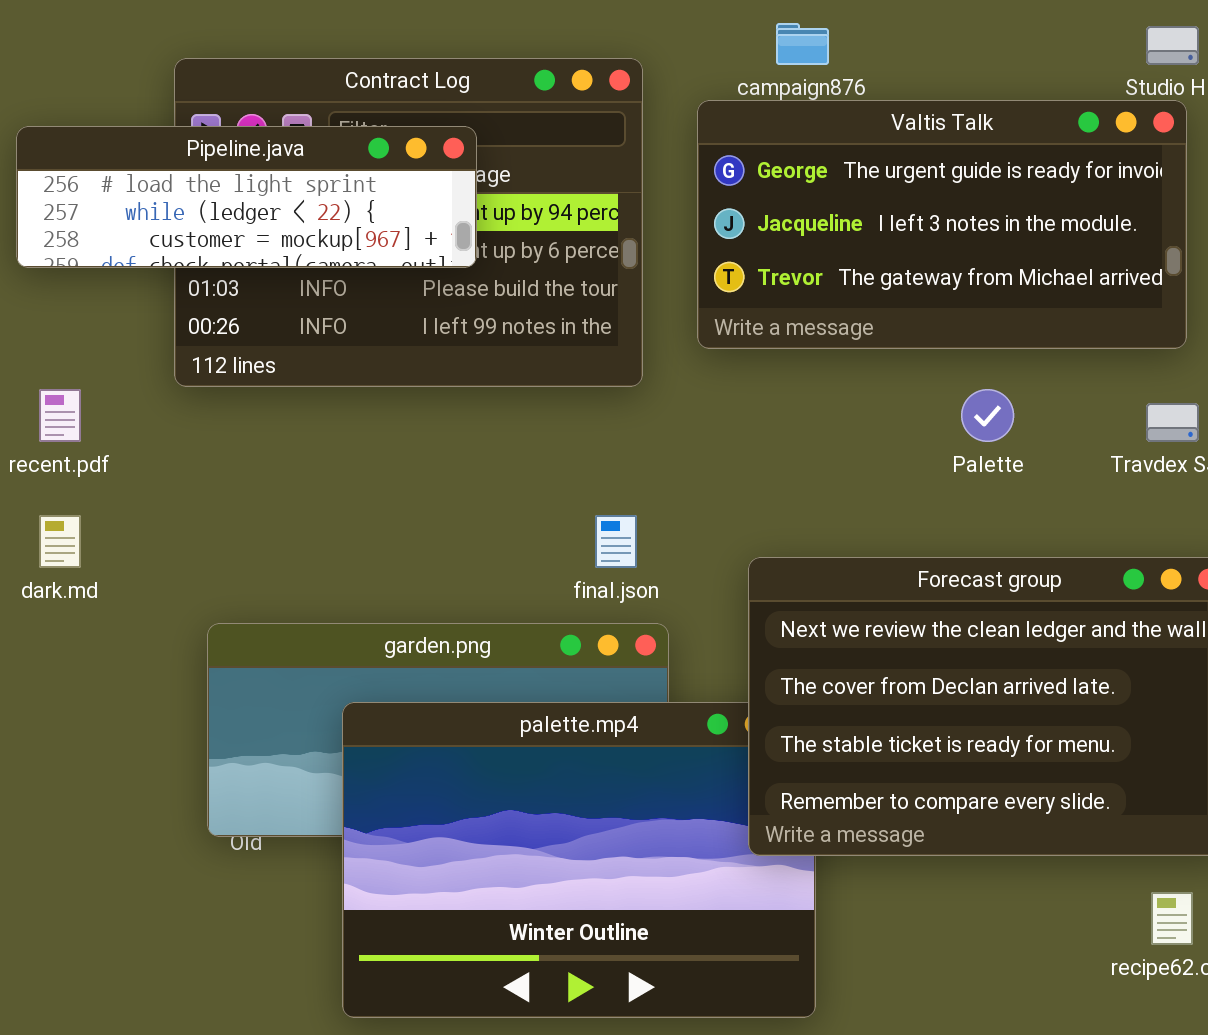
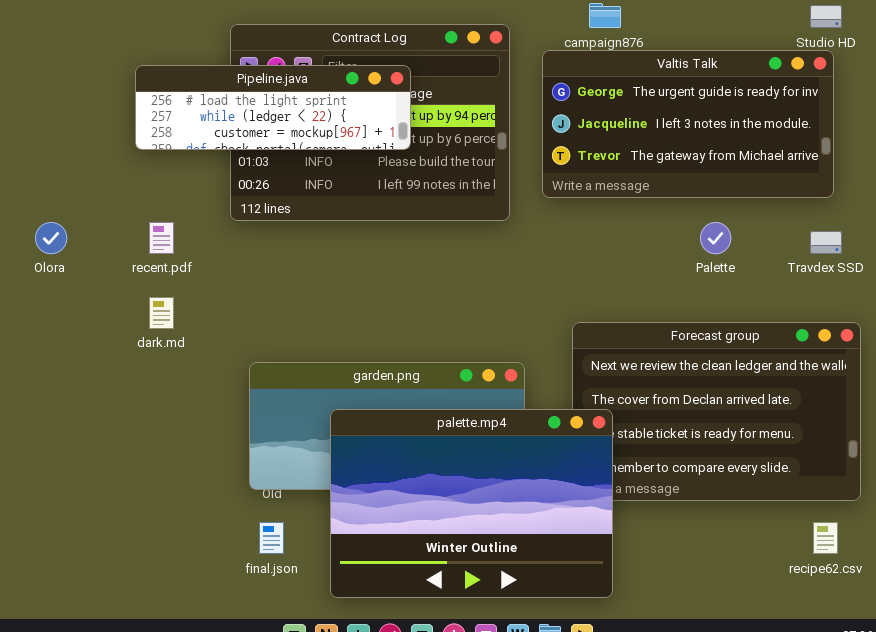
final.json: [595,515,637,568] -> [259,522,284,554], moved
palette.mp4: [342,702,816,1018] -> [330,409,613,598], raised

